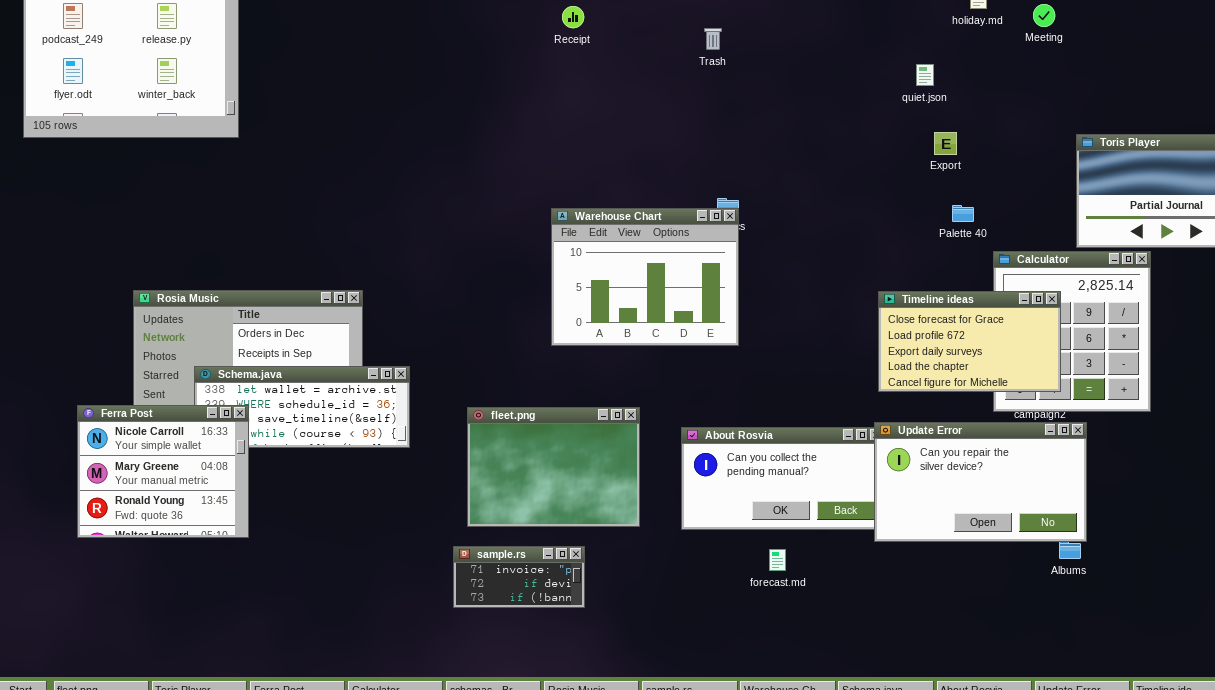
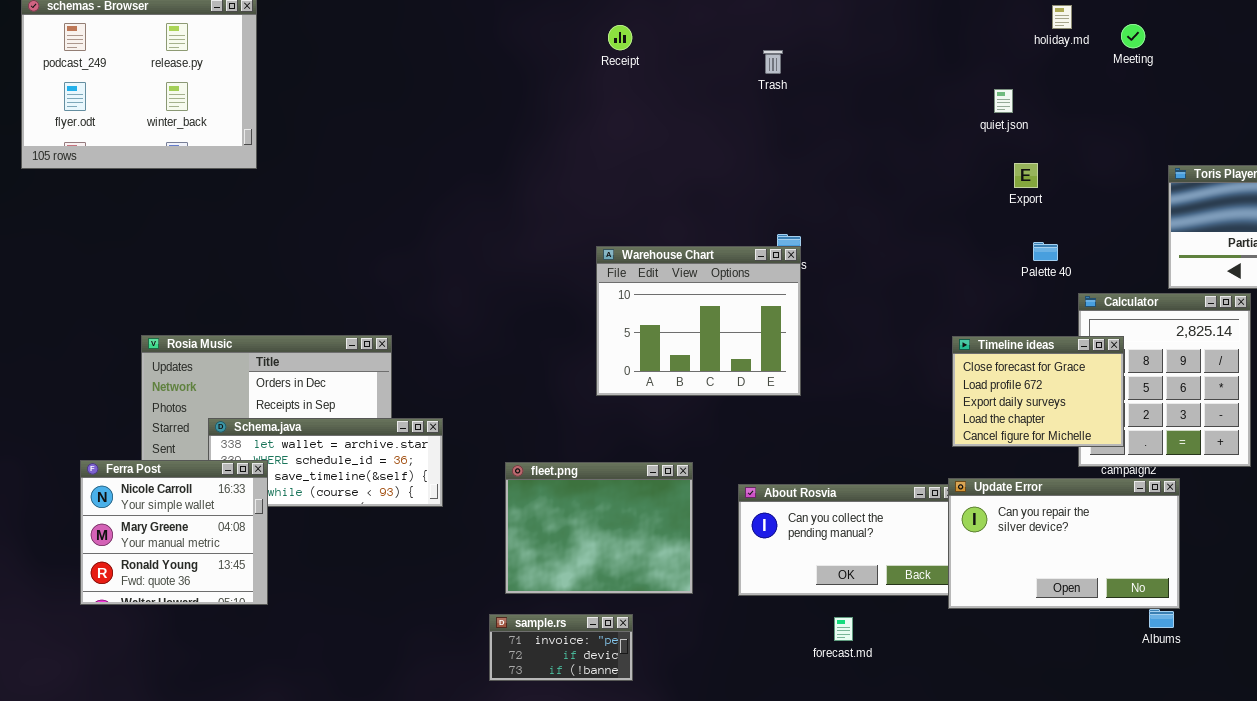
Timeline ideas: [878,291,1061,392] -> [952,336,1124,447], resized

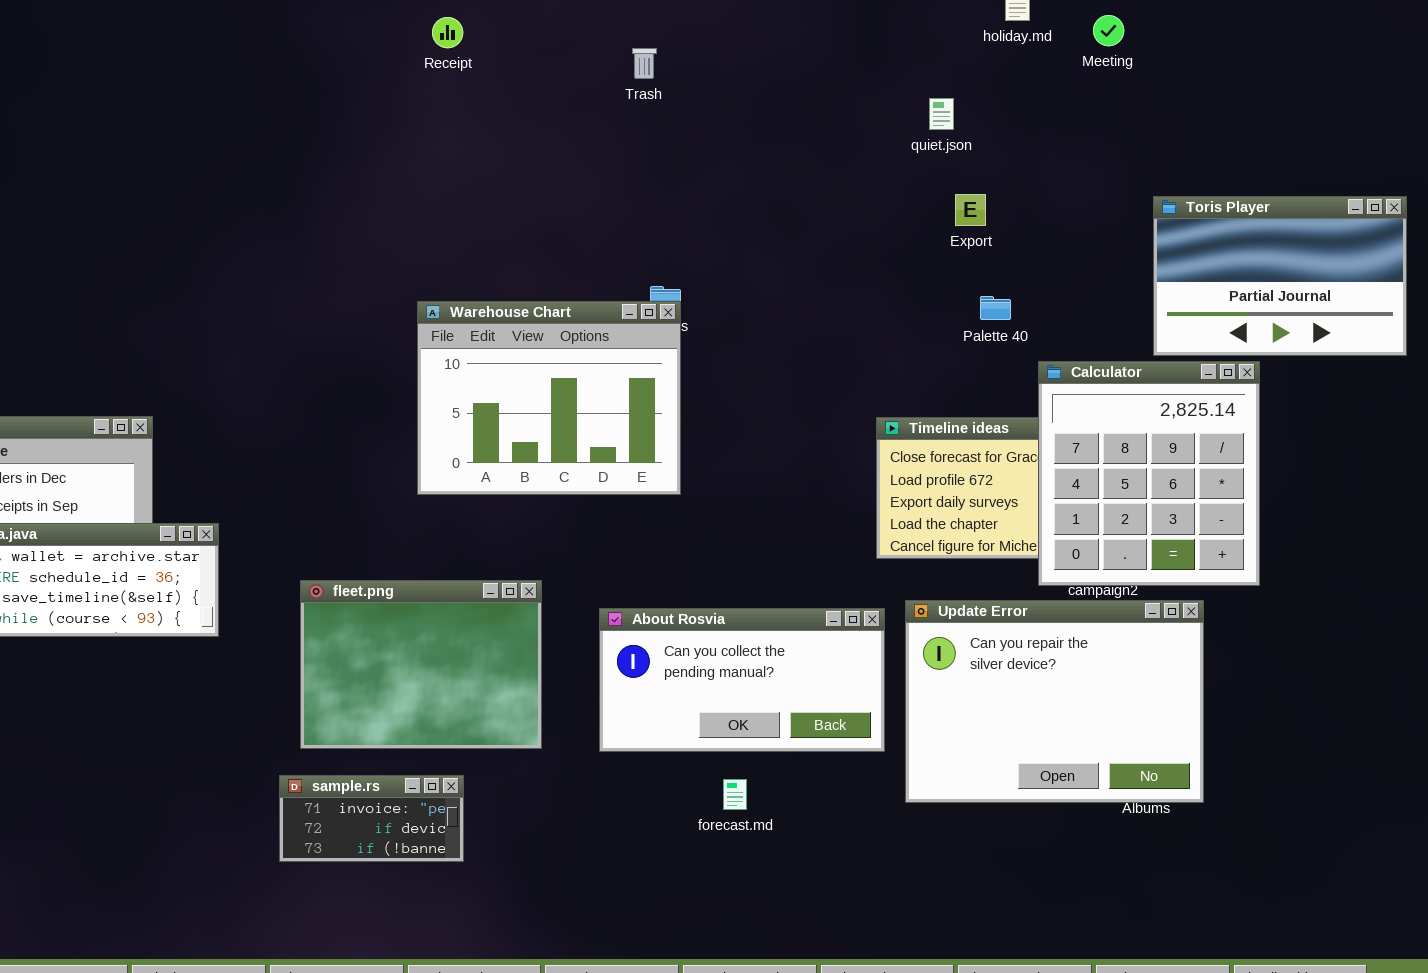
Calculator: [1078,293,1251,467] -> [1038,361,1260,586], raised
Update Error: [948,478,1180,609] -> [905,600,1204,803], moved, resized

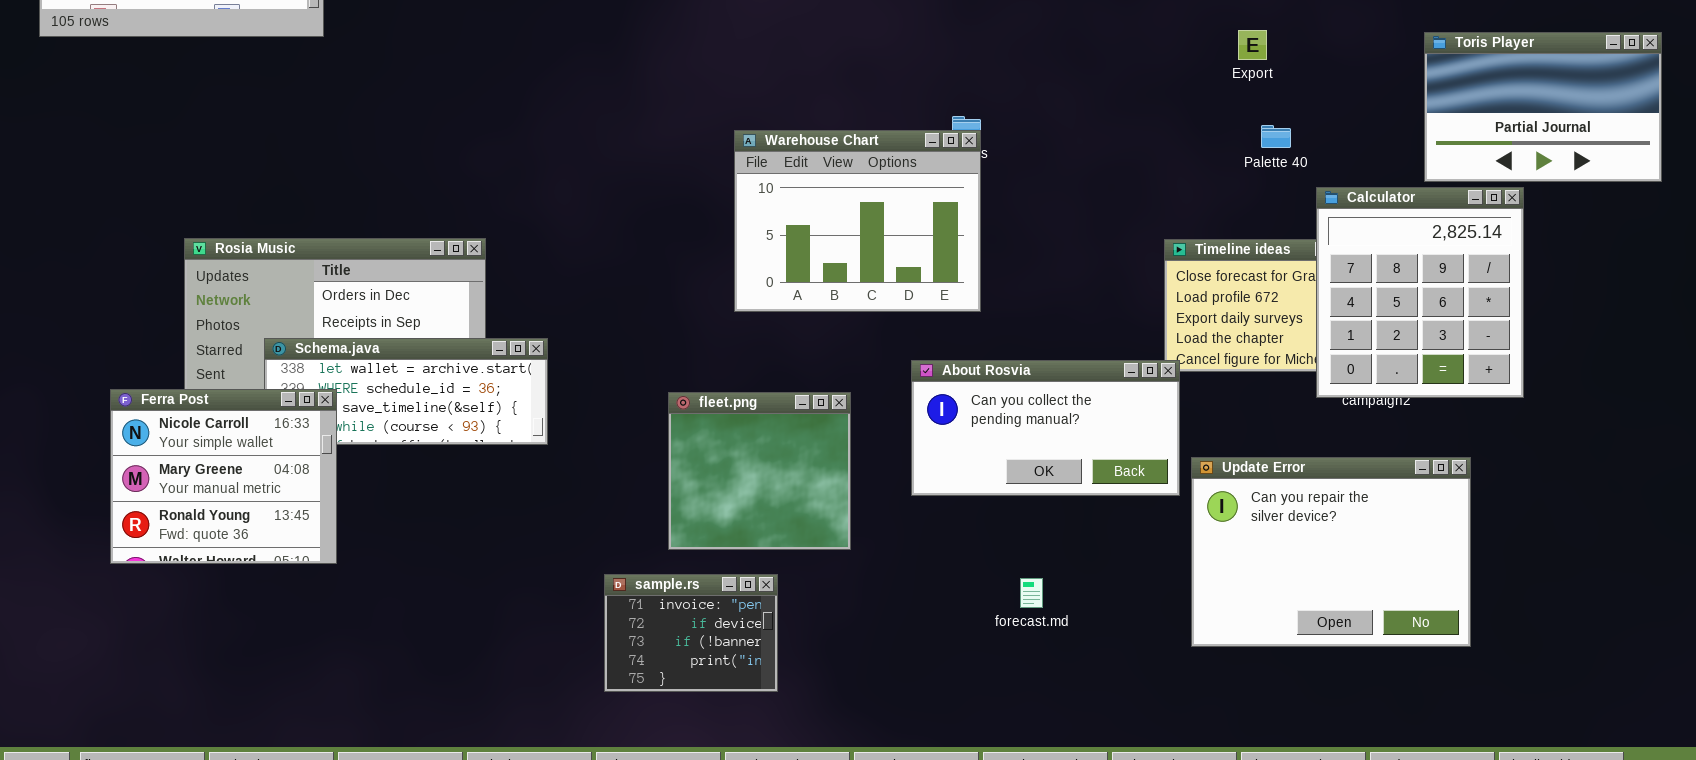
fleet.png: [300,580,542,749] -> [668,392,851,550], resized
Update Error: [905,600,1204,803] -> [1191,457,1471,647], moved
About Rosvia: [599,608,885,752] -> [911,360,1180,496], moved
sample.rs: [279,775,464,862] -> [604,574,778,692], resized

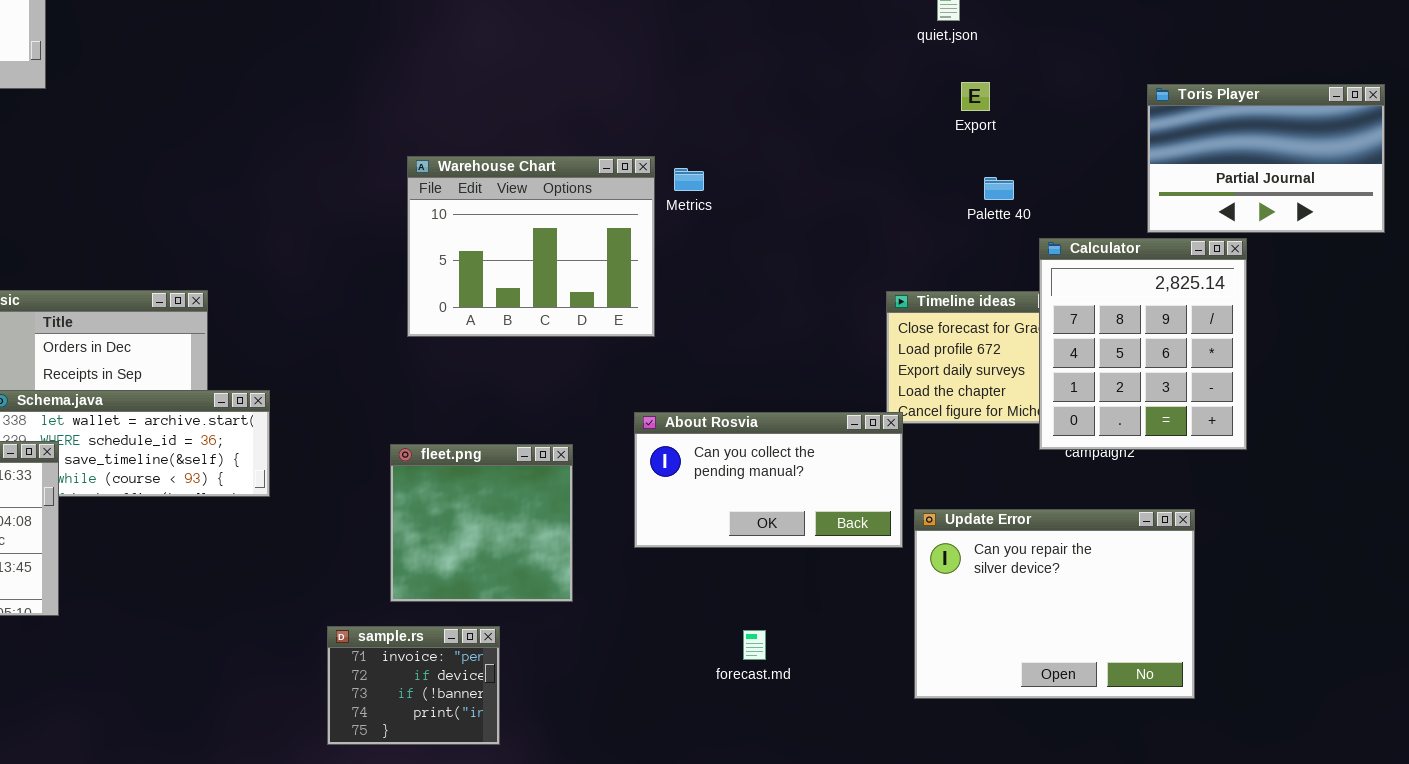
Warehouse Chart: [734,130,981,312] -> [407,156,655,337], moved

